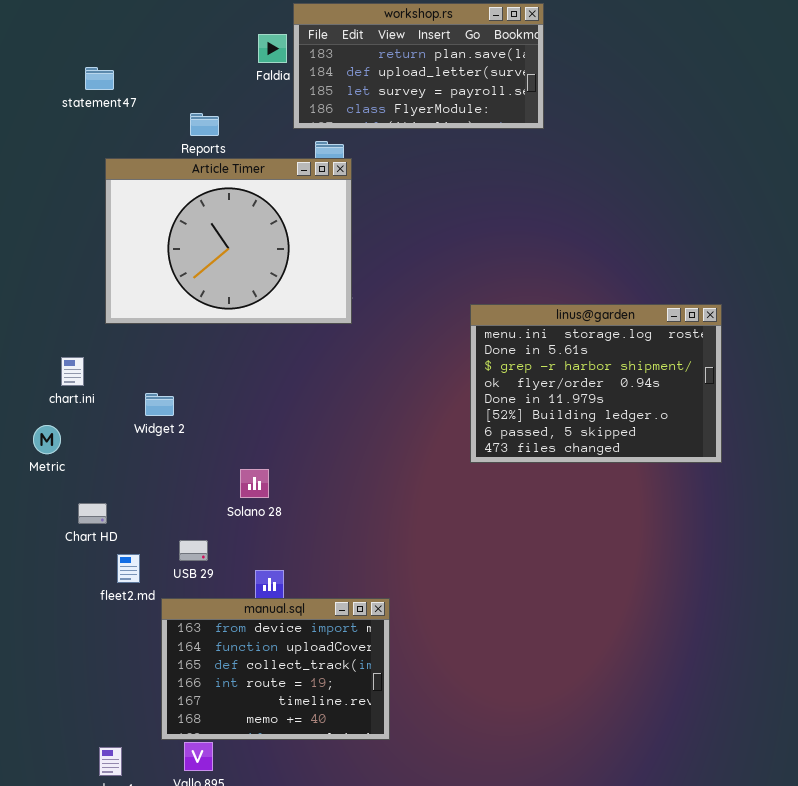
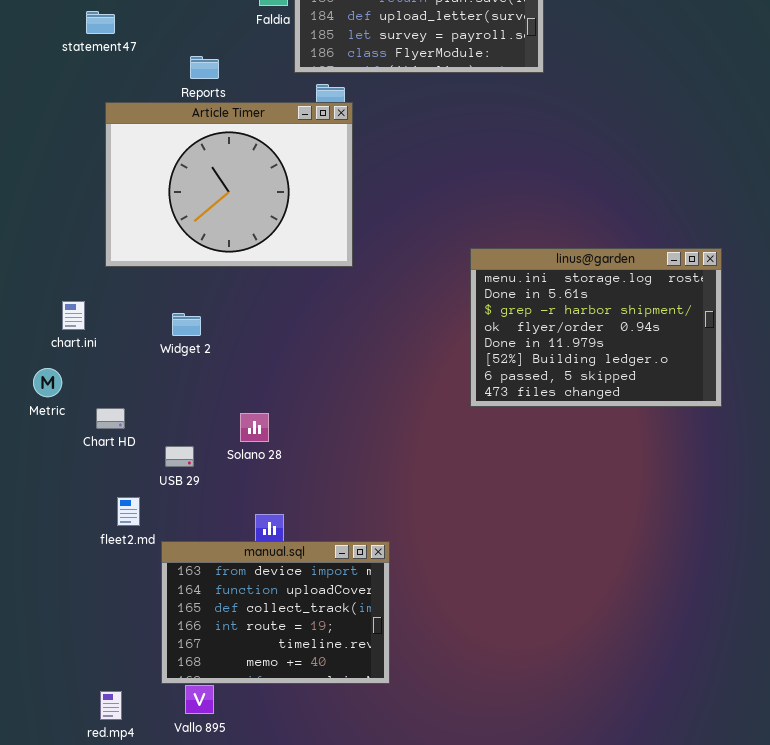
Widget 2: [145,393,174,416] -> [172,313,201,336], moved
Chart HD: [78,503,107,524] -> [96,408,125,429], moved
USB 29: [179,540,208,561] -> [165,446,194,467], moved

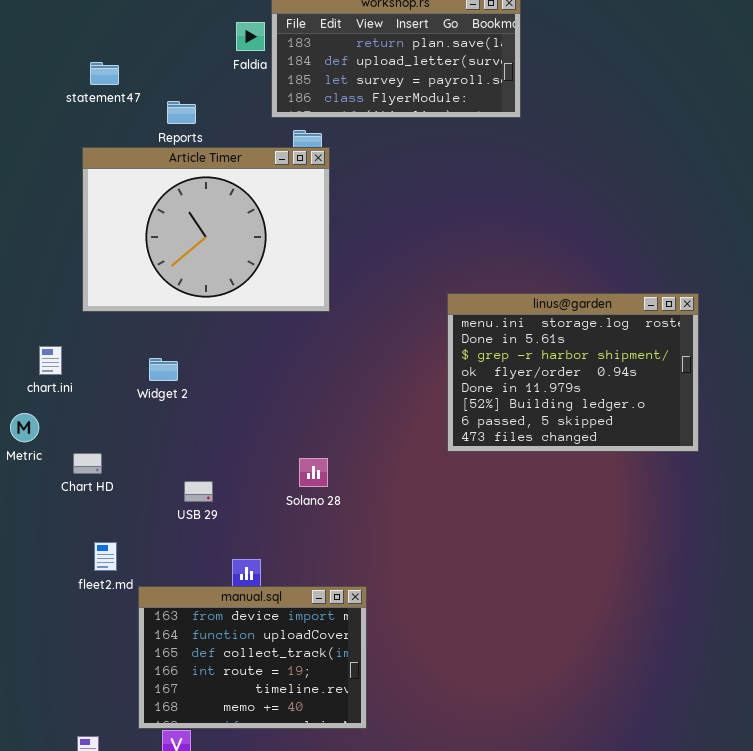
statement47: [86,11,115,34] -> [90,62,119,85], moved
Solano 28: [240,413,269,442] -> [299,458,328,487], moved
USB 29: [165,446,194,467] -> [184,481,213,502], moved

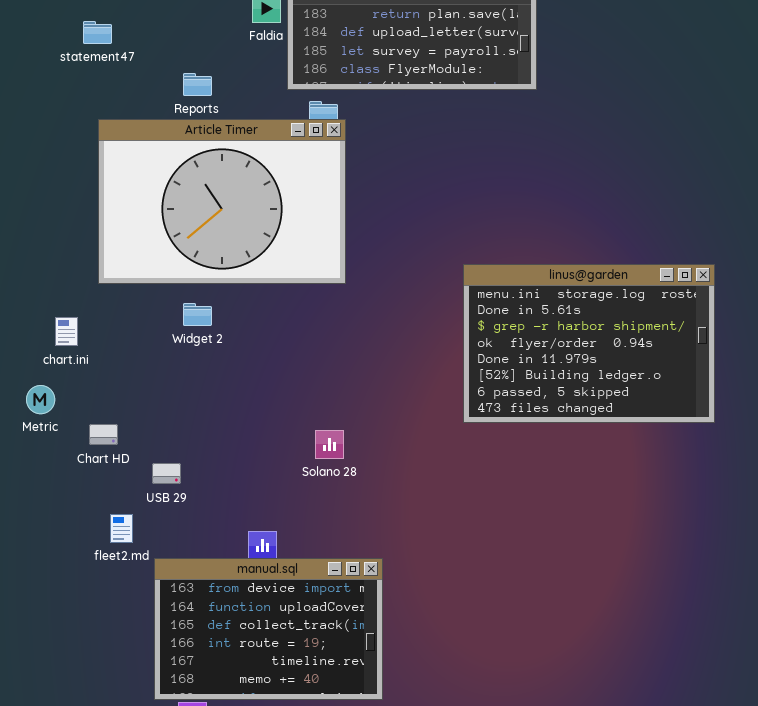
statement47: [90,62,119,85] -> [83,21,112,44], moved
Widget 2: [149,358,178,381] -> [183,303,212,326], moved
USB 29: [184,481,213,502] -> [152,463,181,484], moved

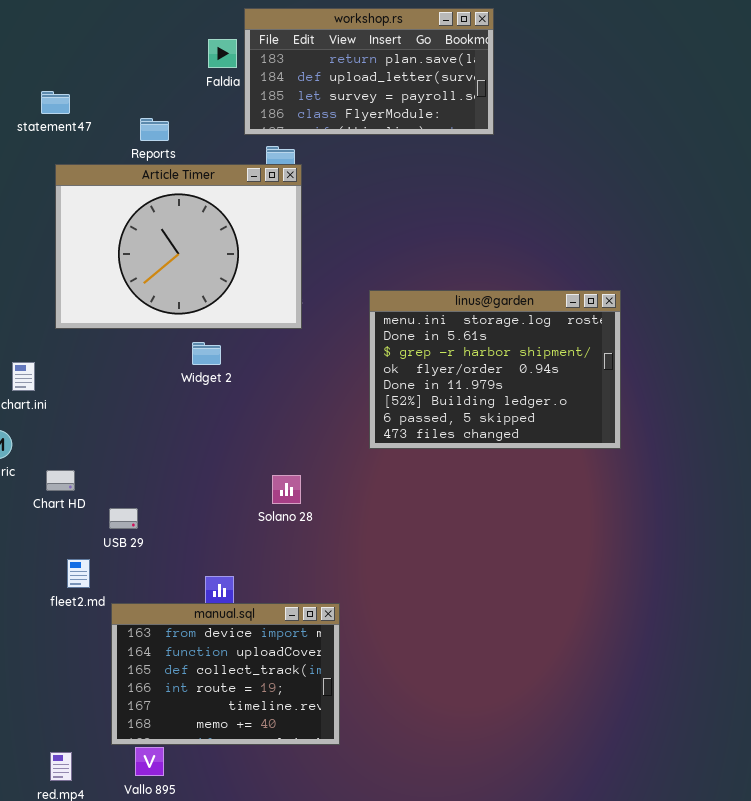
statement47: [83,21,112,44] -> [41,91,70,114], moved
linus@garden: [463,264,715,423] -> [369,290,621,449], moved
Widget 2: [183,303,212,326] -> [192,342,221,365], moved

